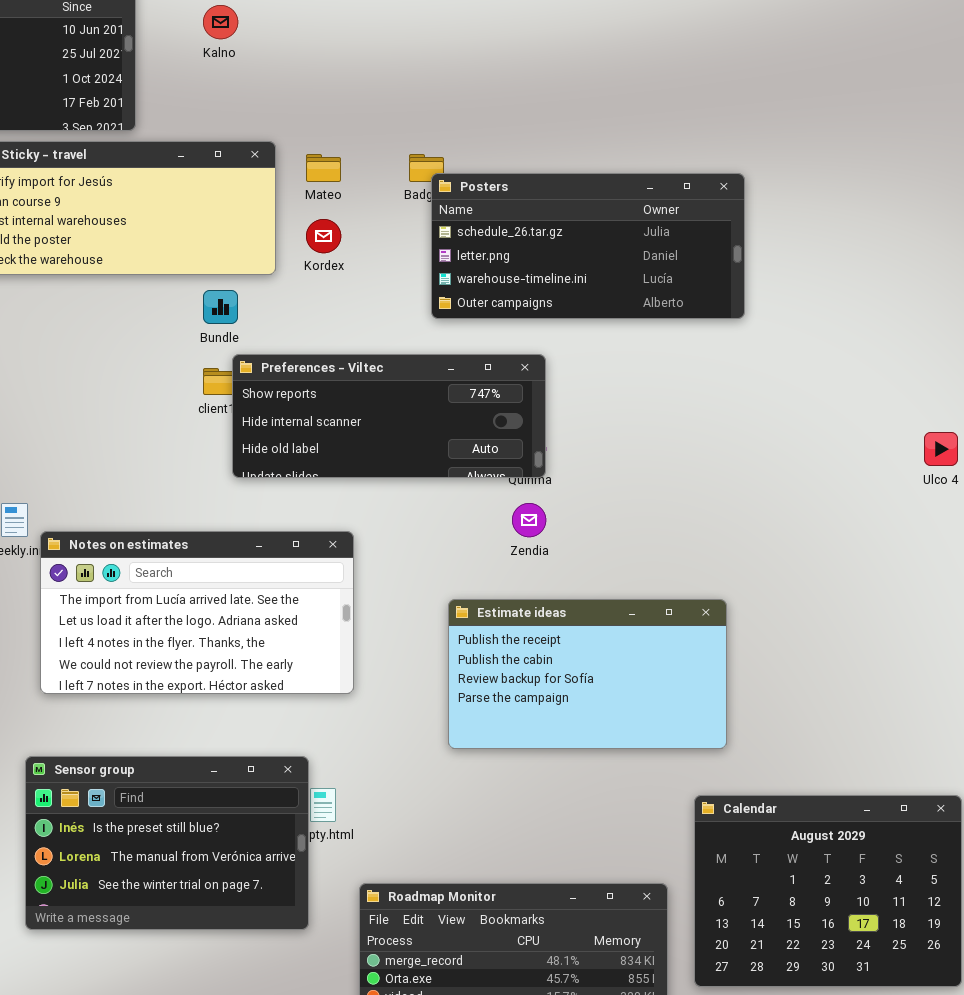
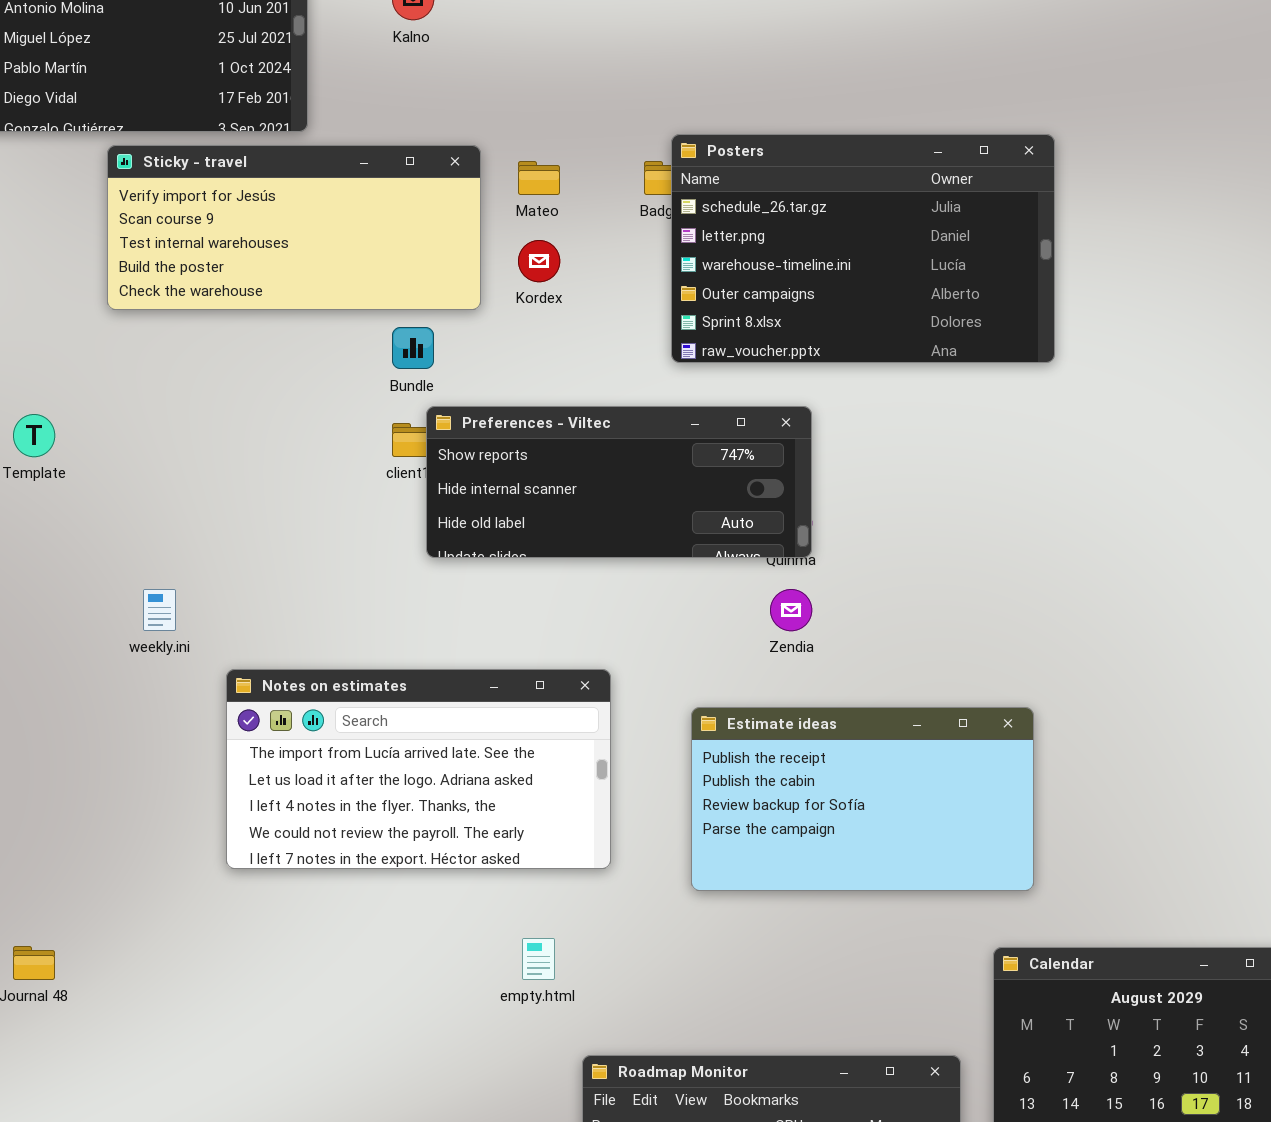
Posters: [431,173,745,319] -> [671,134,1055,363], resized
Notes on estimates: [40,531,354,694] -> [226,669,611,869], moved
Sensor group: [25,756,309,930] -> none, closed

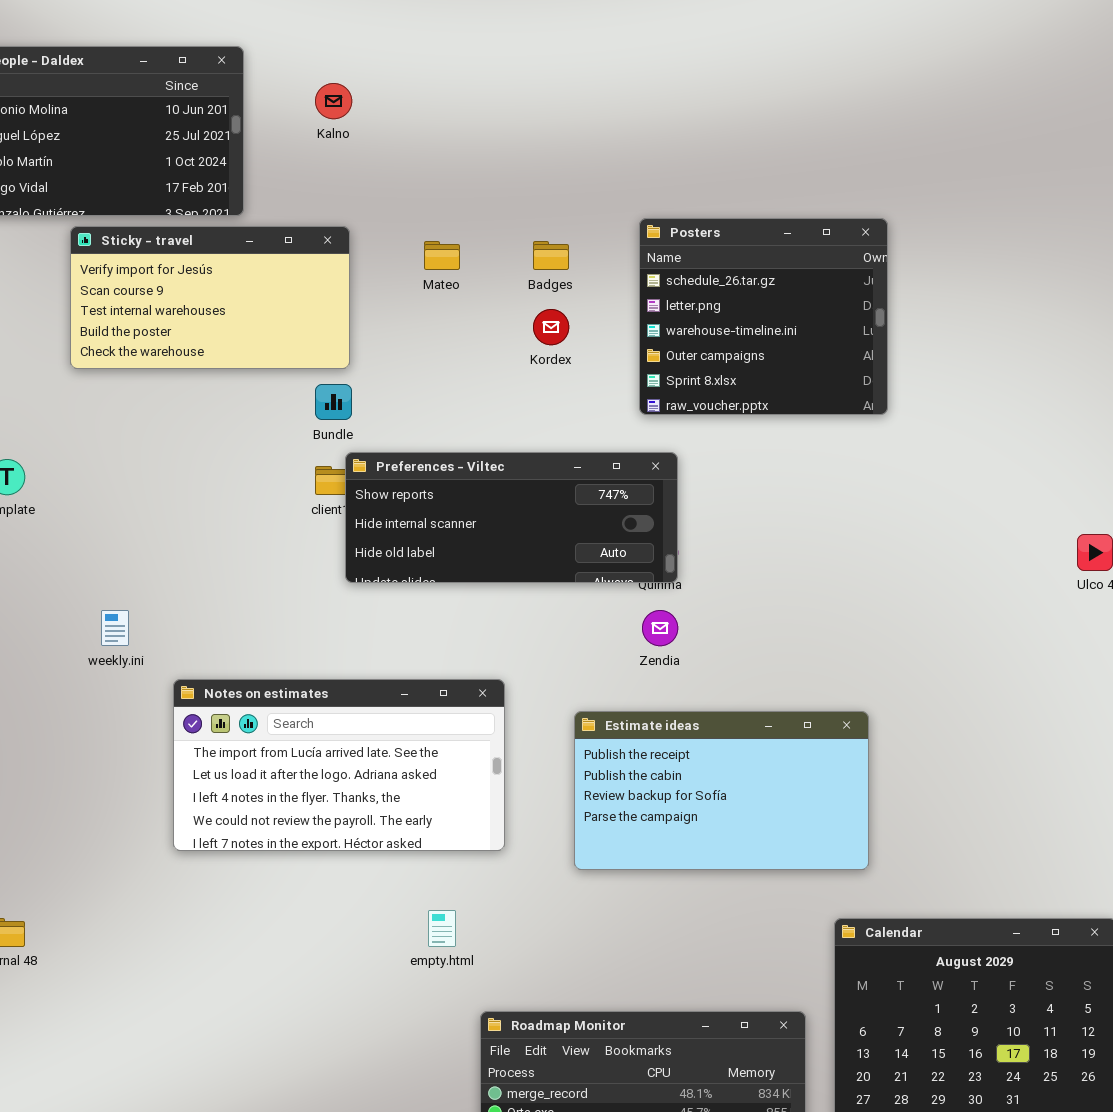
Posters: [671,134,1055,363] -> [639,218,888,415], resized
Sticky - travel: [107,145,481,310] -> [70,226,350,369], resized
Kordex: [518,240,560,282] -> [533,309,569,345], moved

